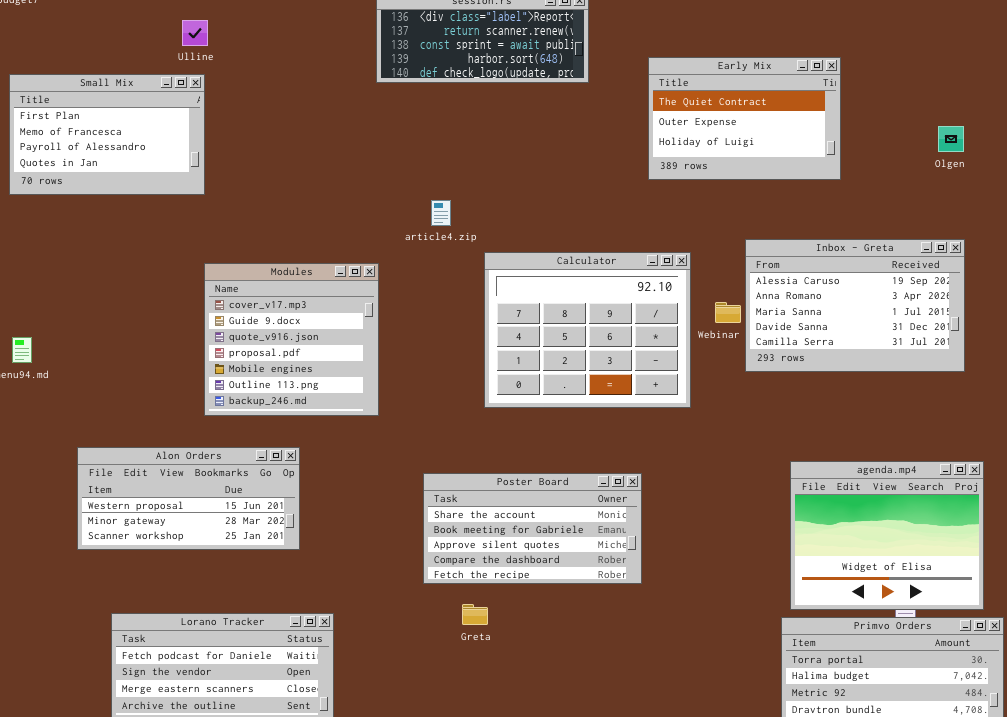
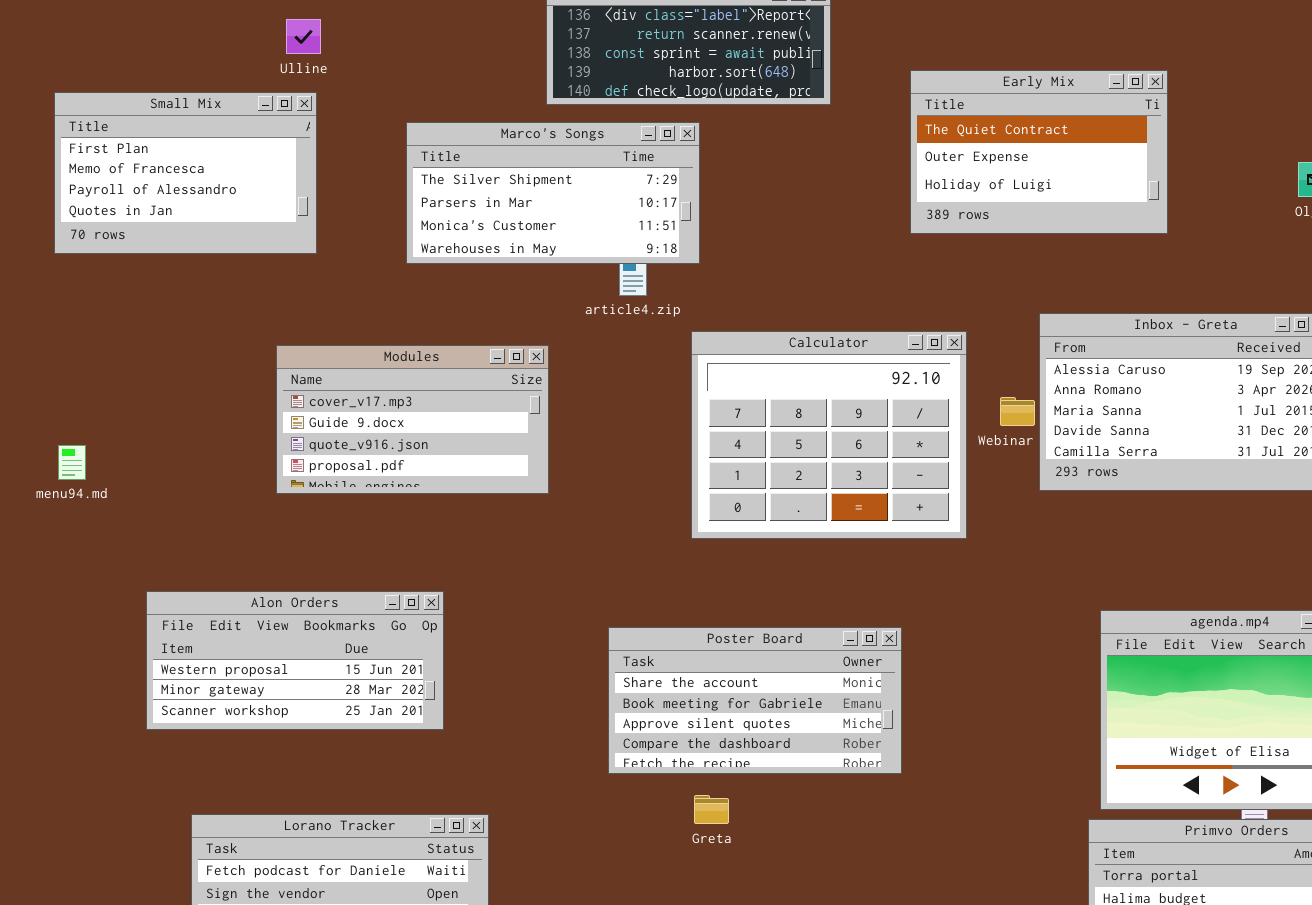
Marco's Songs: none -> [406,122,700,264], opened
Modules: [204,263,379,416] -> [276,345,549,494], resized
Greta: [462,604,488,625] -> [694,795,729,824], moved

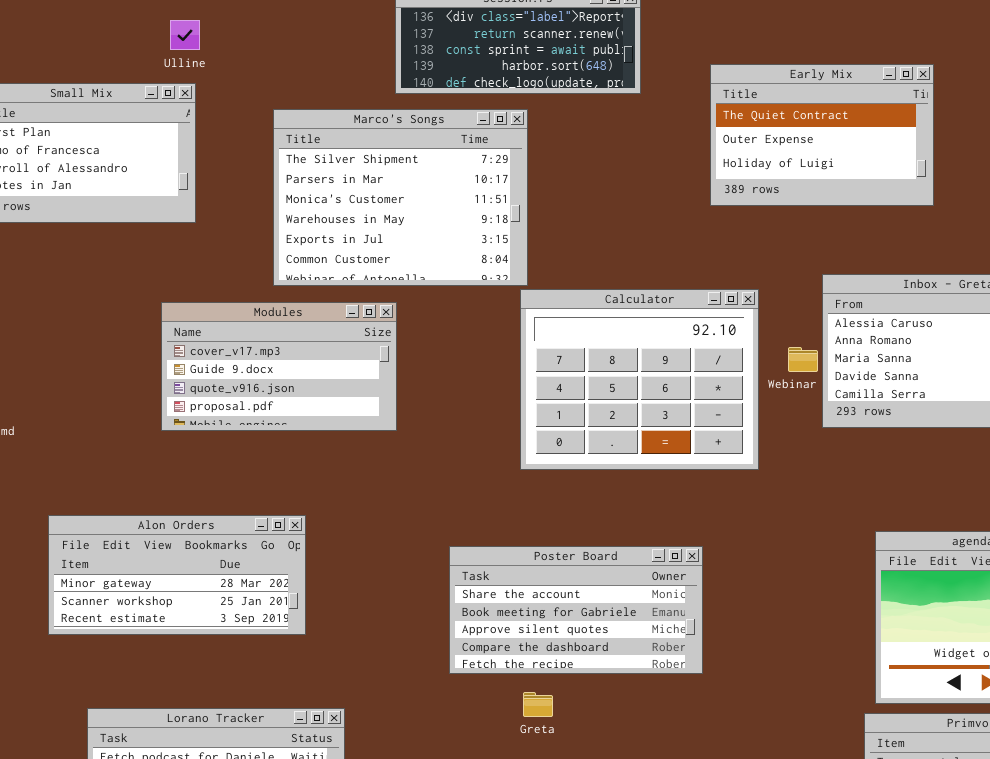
Marco's Songs: [406,122,700,264] -> [273,109,528,286], resized
Alon Orders: [146,591,444,730] -> [48,515,306,635], scrolled down 1 row

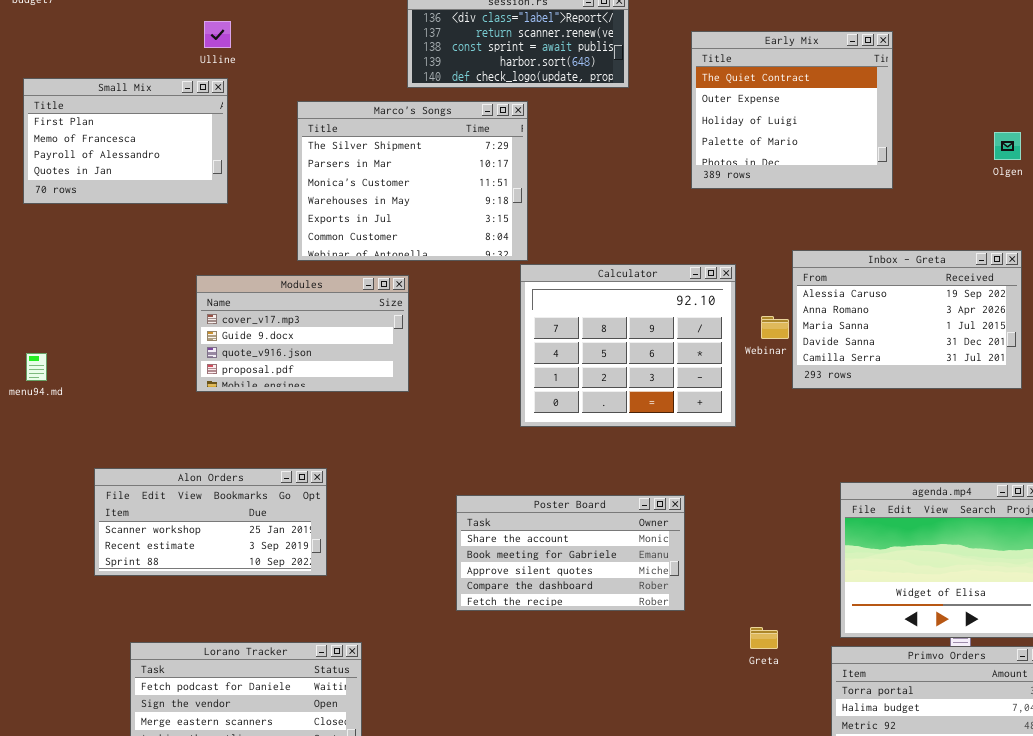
Early Mix: [710,64,934,206] -> [691,31,893,189], resized
Alon Orders: [48,515,306,635] -> [94,468,327,576], scrolled down 1 row
Greta: [523,692,553,717] -> [750,627,778,649], moved

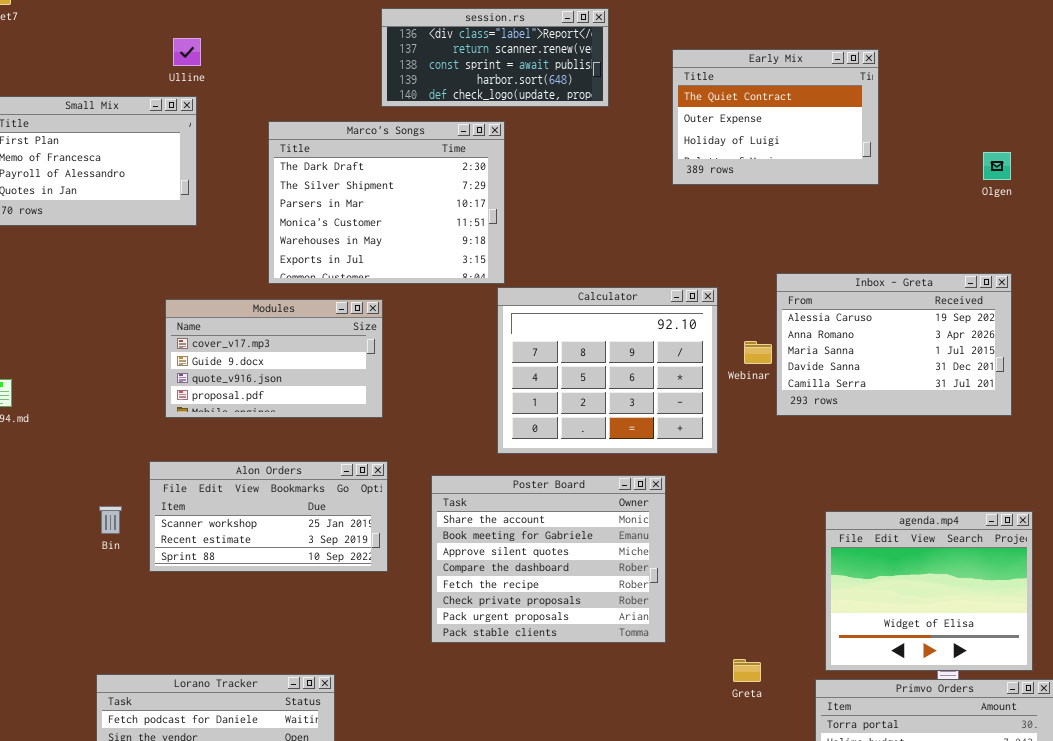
Early Mix: [691,31,893,189] -> [672,49,879,185], resized
Marco's Songs: [297,101,528,261] -> [268,121,505,284], scrolled up 1 row
Alon Orders: [94,468,327,576] -> [149,461,388,572], moved
Poster Board: [456,495,685,611] -> [431,475,666,643], resized

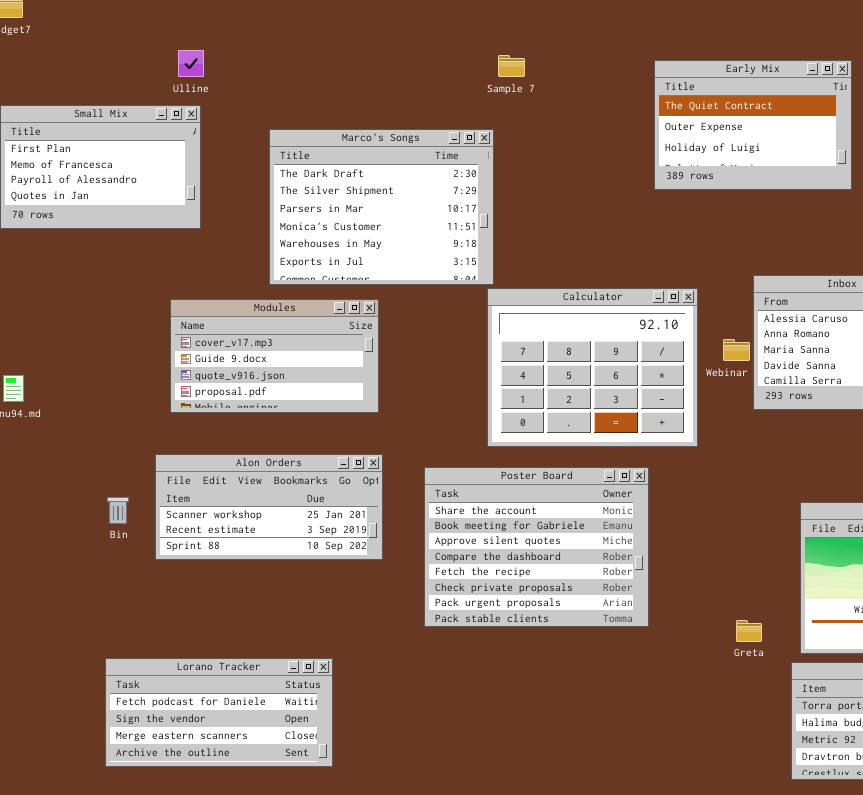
session.rs: [381,8,609,107] -> none, closed
Greta: [733,659,761,682] -> [736,620,762,642], moved

